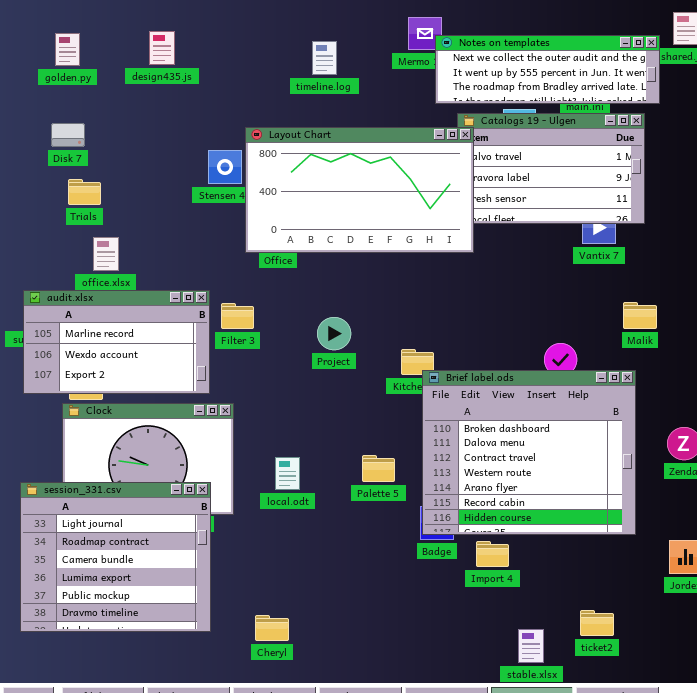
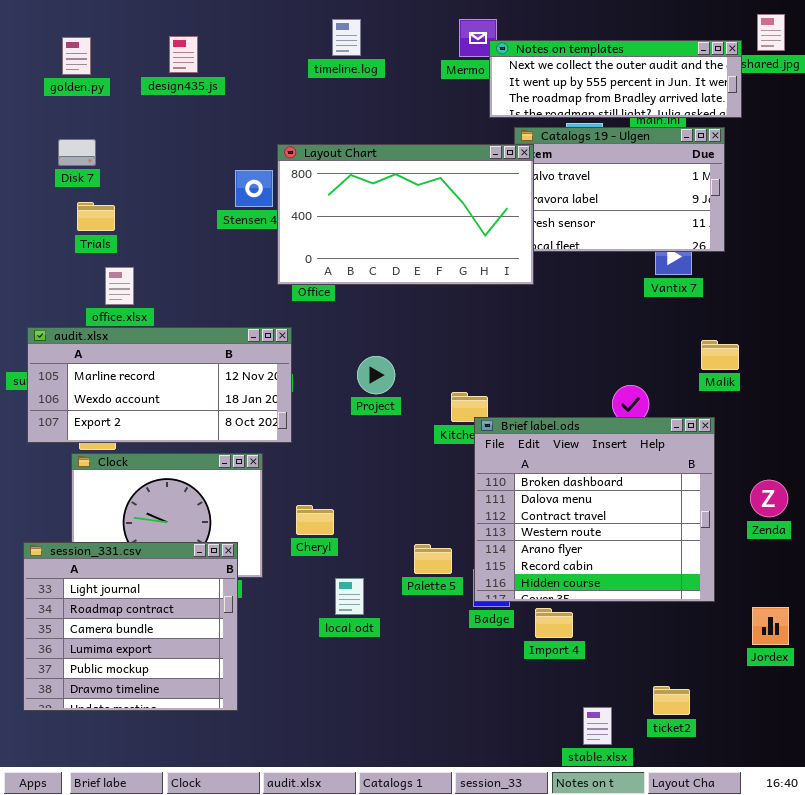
timeline.log: [312,41,337,75] -> [332,19,361,56], moved
audit.xlsx: [23,290,210,394] -> [27,327,292,443], resized
Palette 5: [362,455,395,482] -> [414,544,452,574], moved
local.odt: [275,457,300,490] -> [335,578,364,615], moved
Cheryl: [255,615,289,641] -> [296,505,334,535], moved

